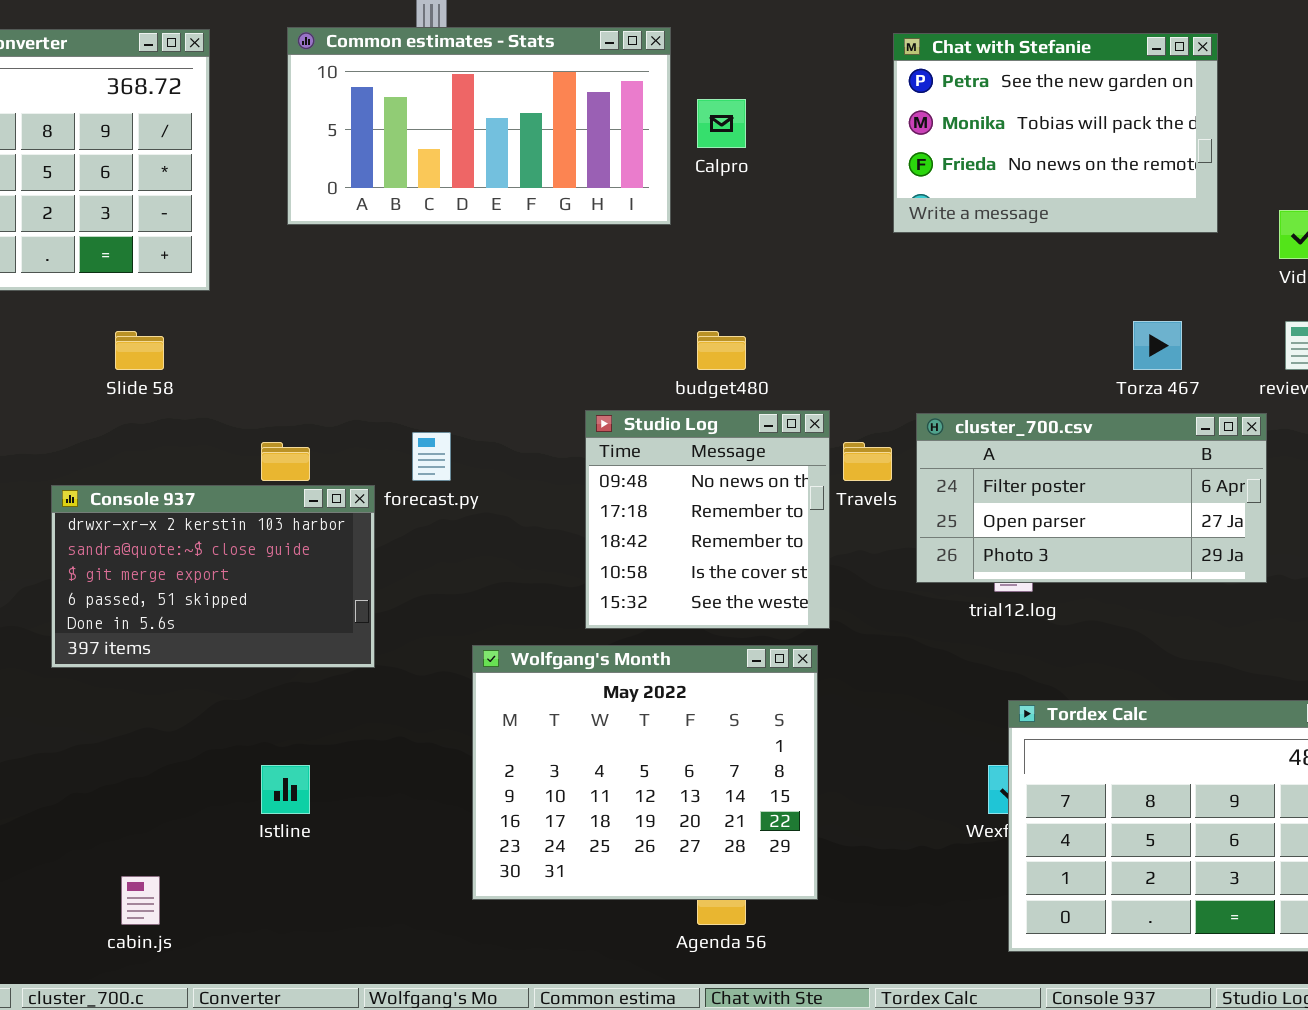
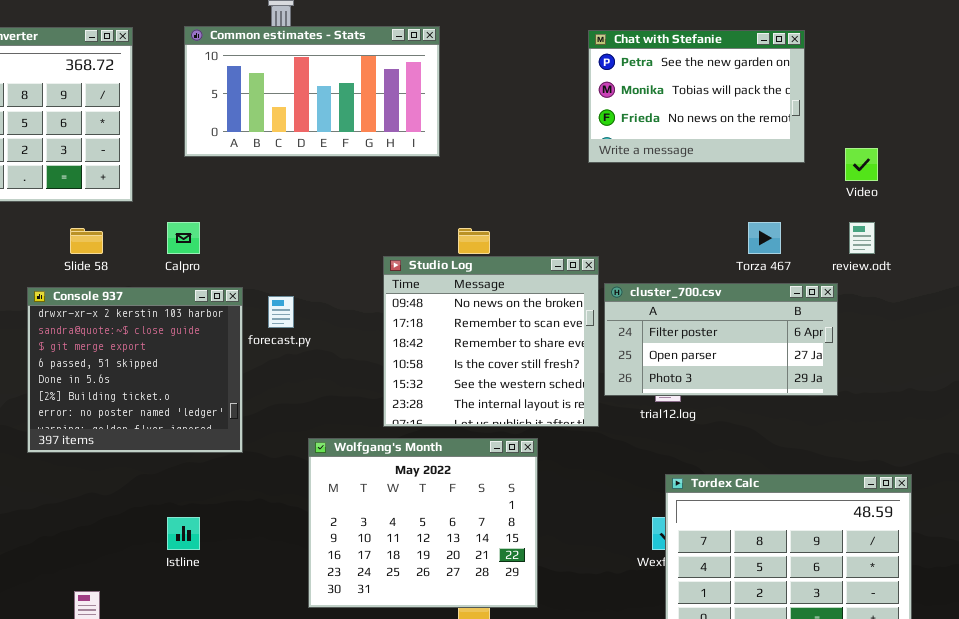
Calpro: [697,99,746,148] -> [167,222,200,254], moved
Studio Log: [585,410,830,629] -> [383,256,599,427], resized
Console 937: [51,485,375,668] -> [27,287,243,453], resized

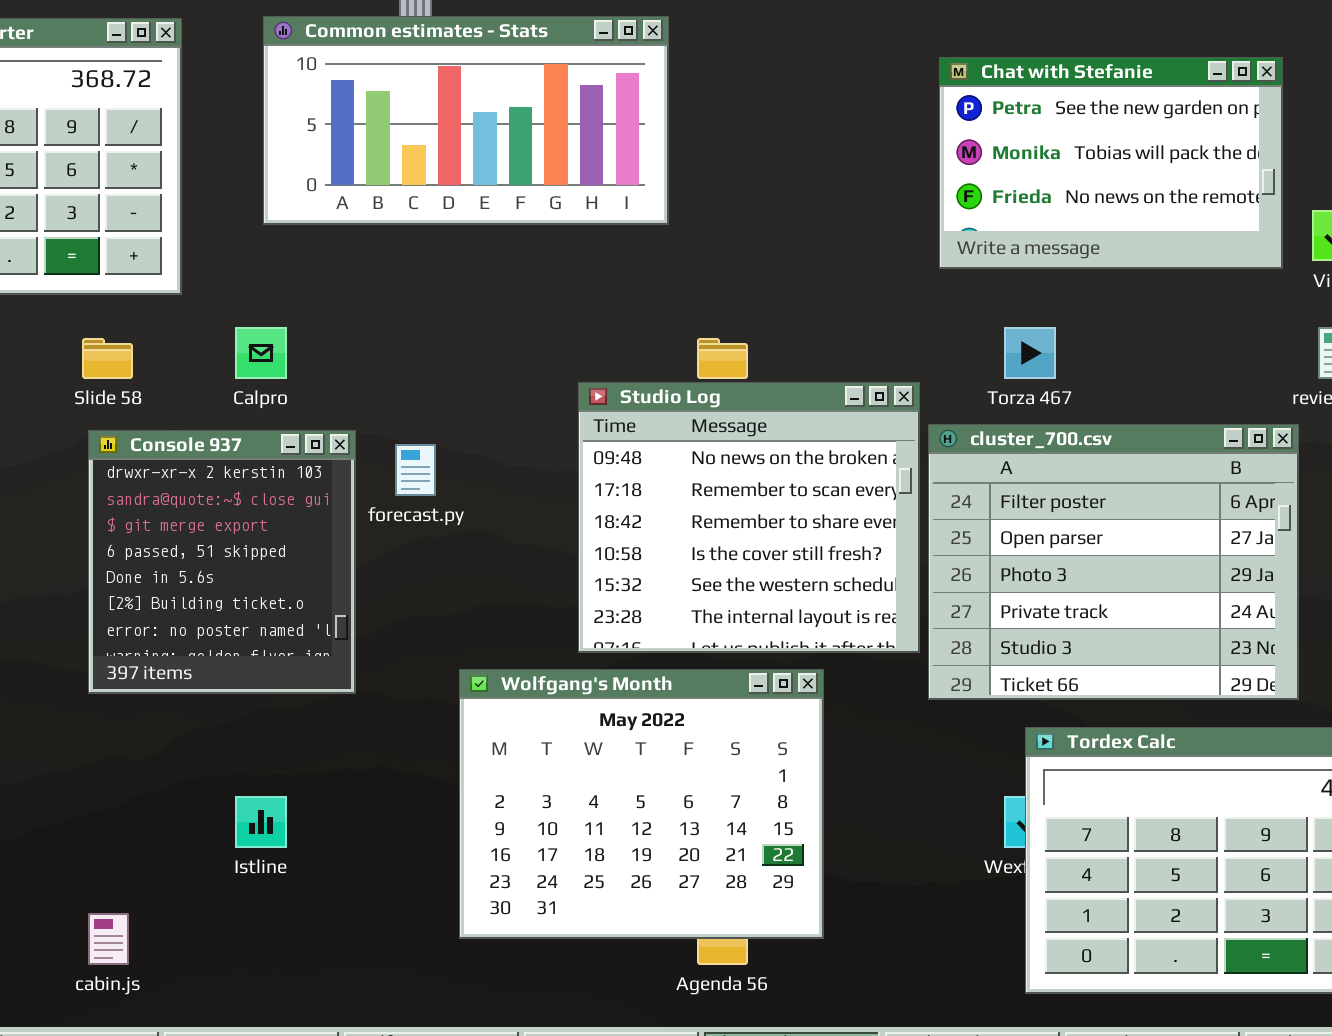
Chat with Stefanie: [588,30,805,163] -> [939,57,1283,269], moved
Torza 467: [748,222,781,254] -> [1004,327,1056,379], moved
cluster_700.csv: [604,283,838,396] -> [928,424,1299,700], resized
Console 937: [27,287,243,453] -> [88,430,356,694], resized

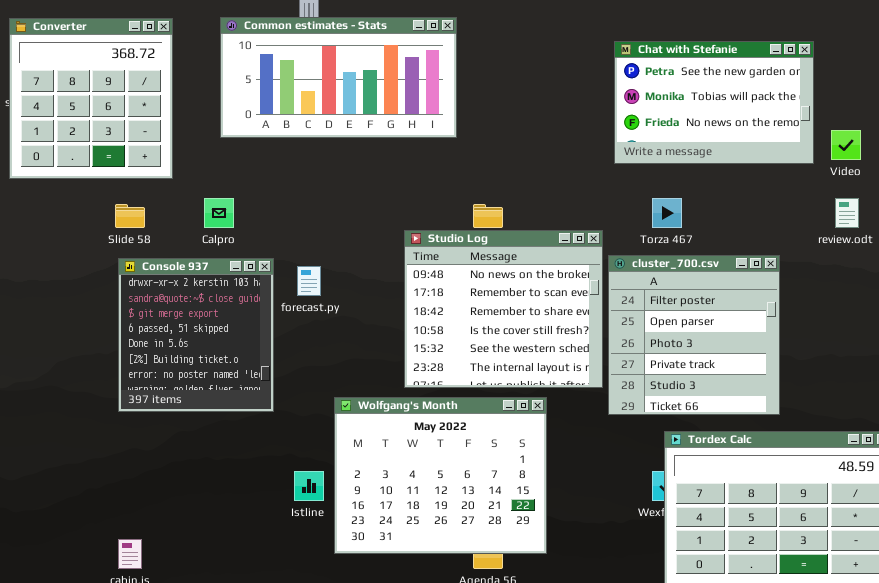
cluster_700.csv: [928,424,1299,700] -> [608,255,780,415], resized
Istline: [235,796,287,848] -> [294,471,324,501], moved

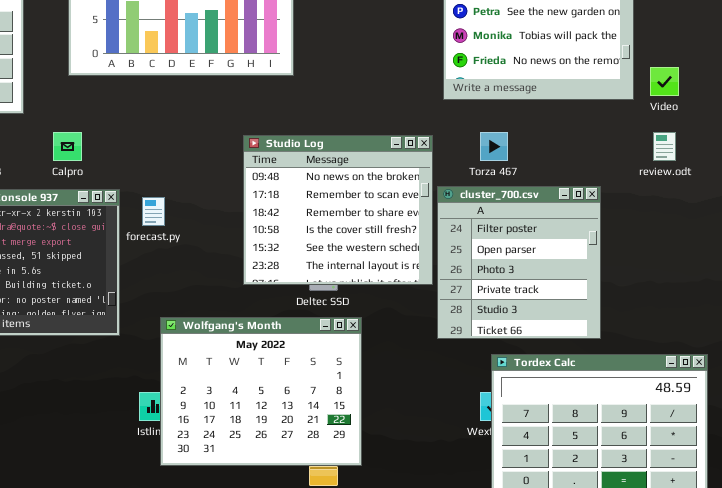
Studio Log: [404,230,603,388] -> [243,135,433,285], moved
Wolfgang's Month: [334,397,547,554] -> [160,317,362,466], moved

